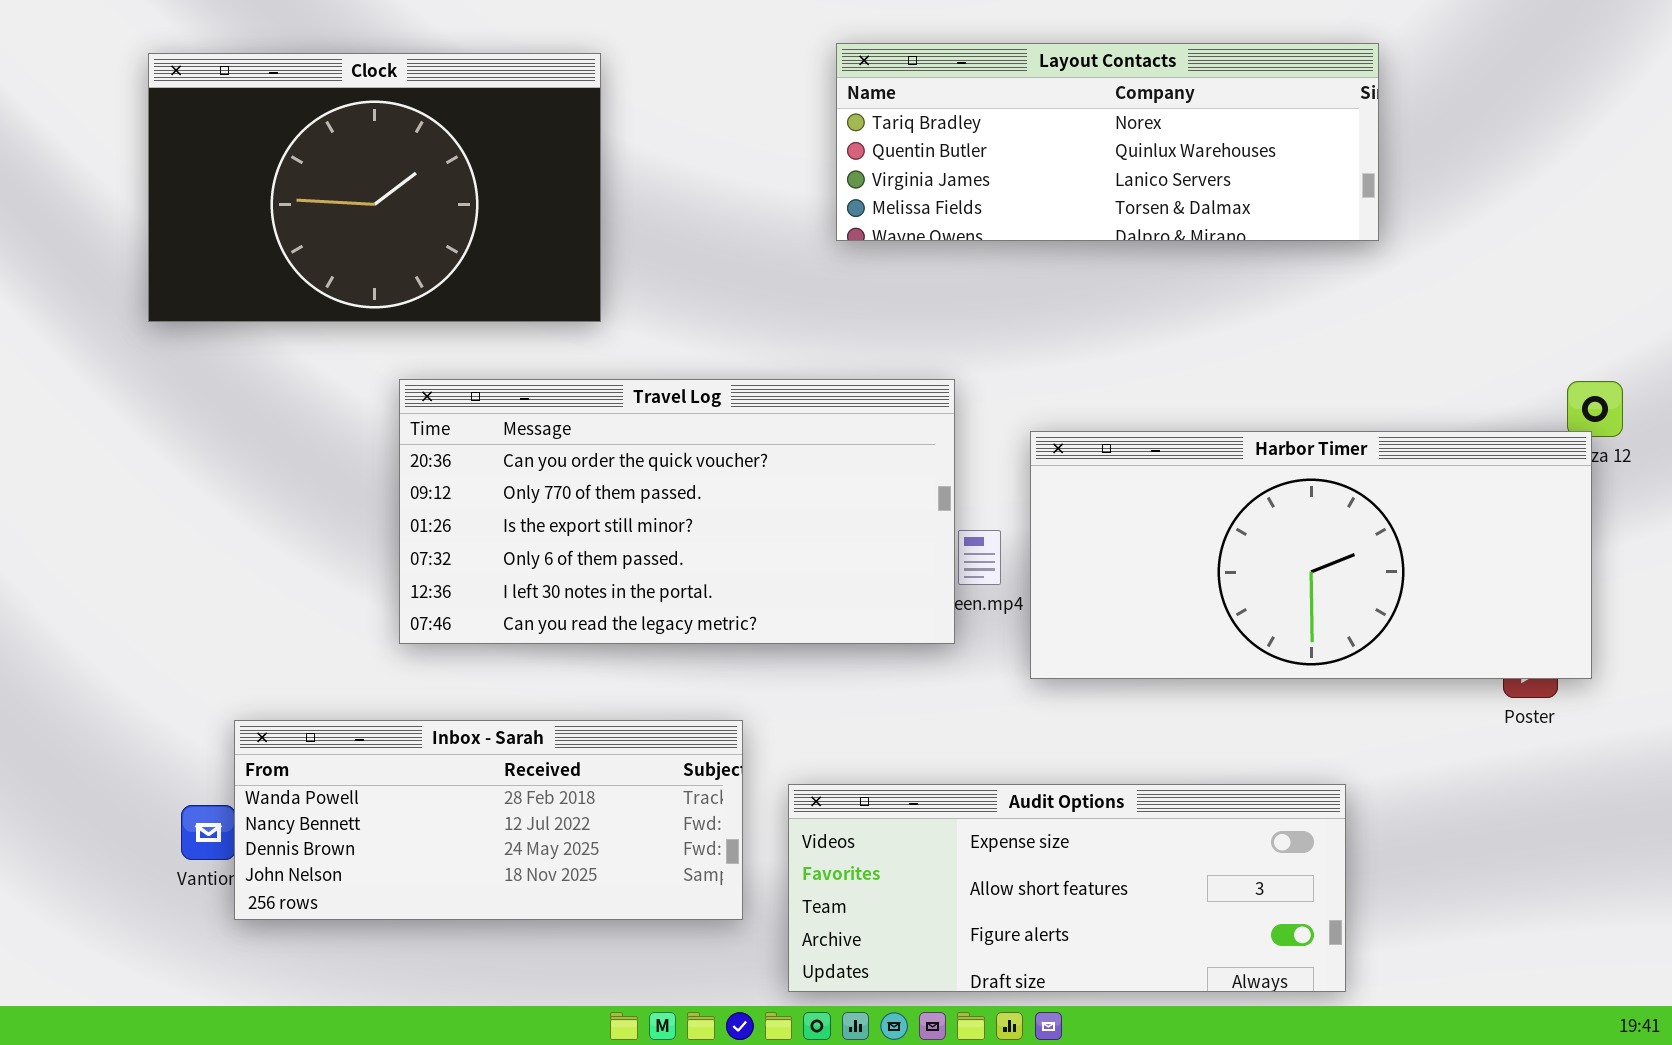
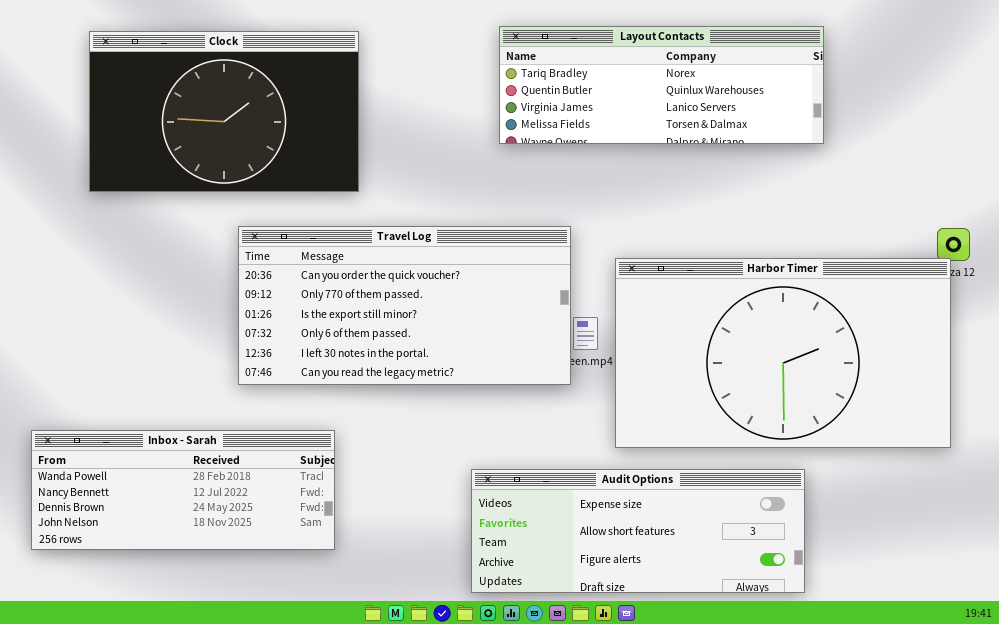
Harbor Timer: [1030,431,1592,679] -> [615,258,951,448], resized
Inbox - Sarah: [234,720,743,920] -> [31,430,335,550], moved

